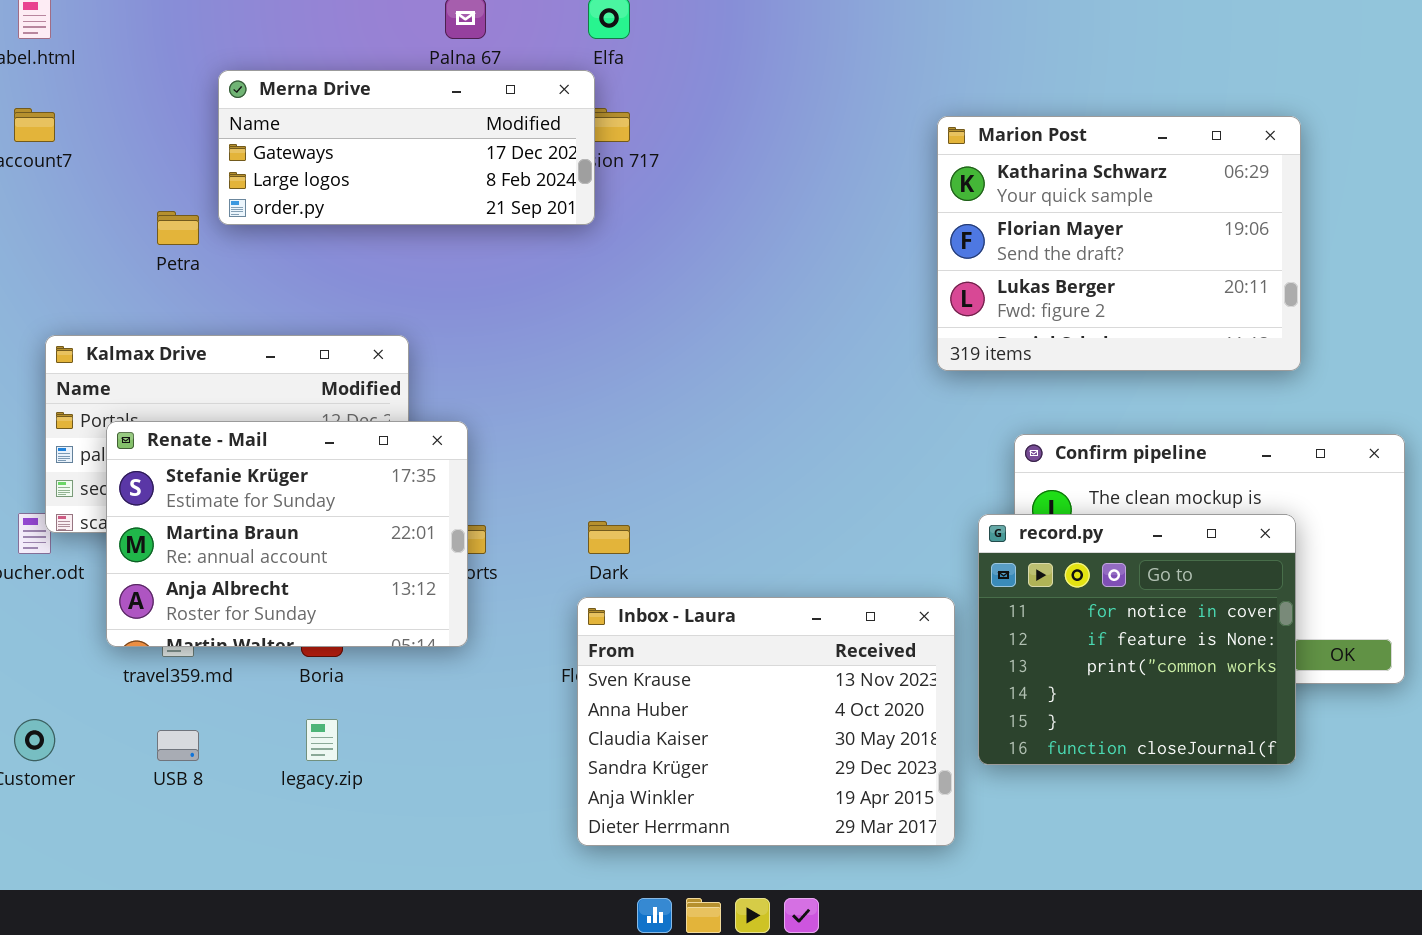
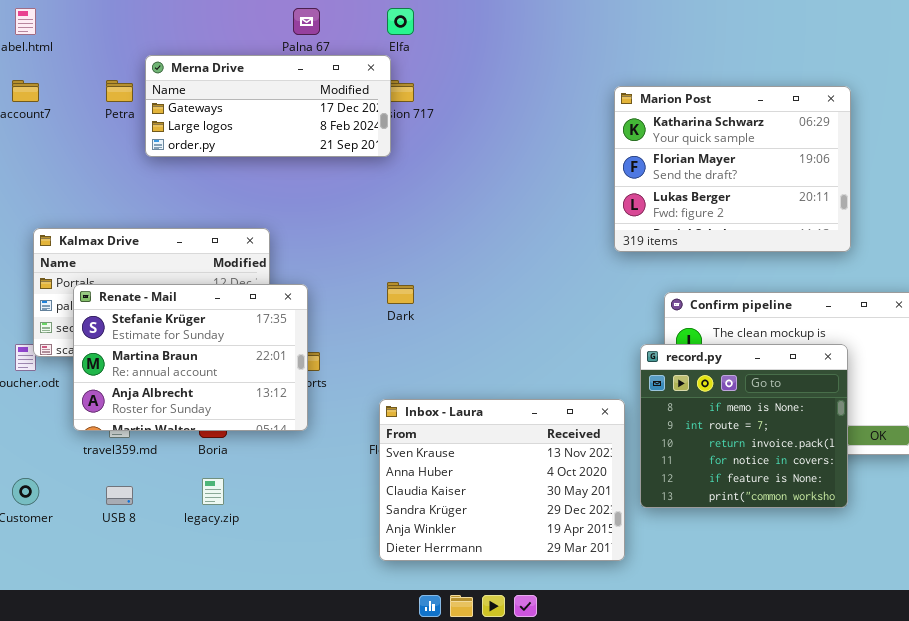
Petra: [157,211,199,245] -> [106,80,133,102], moved
record.py: [978,514,1296,765] -> [640,344,848,508], scrolled up 3 rows
Dark: [588,521,630,554] -> [387,282,414,304], moved

